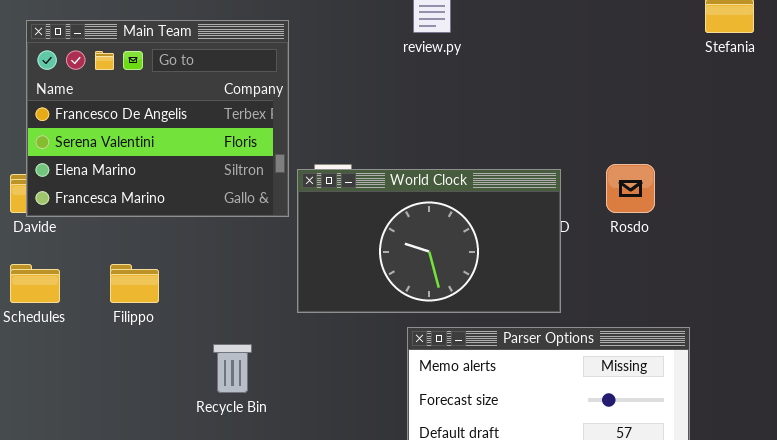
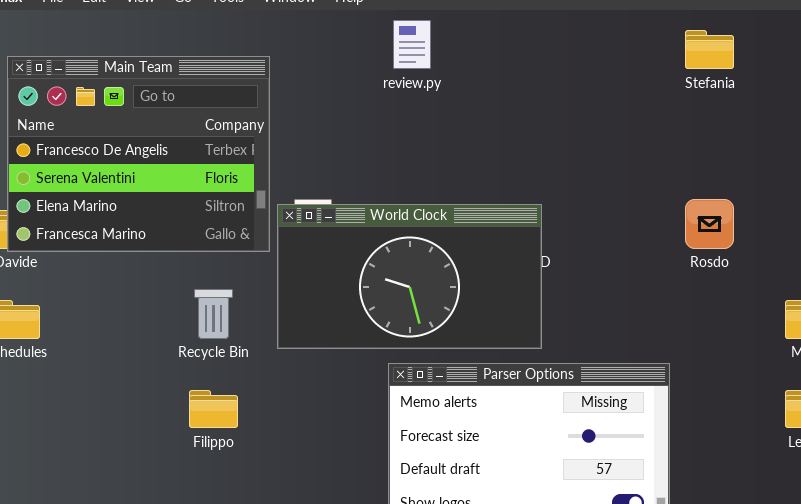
Rosdo: [606,164,655,213] -> [685,199,734,249], moved
Filippo: [110,264,159,303] -> [189,390,238,428], moved
Recycle Bin: [213,344,252,393] -> [194,289,233,339], moved

